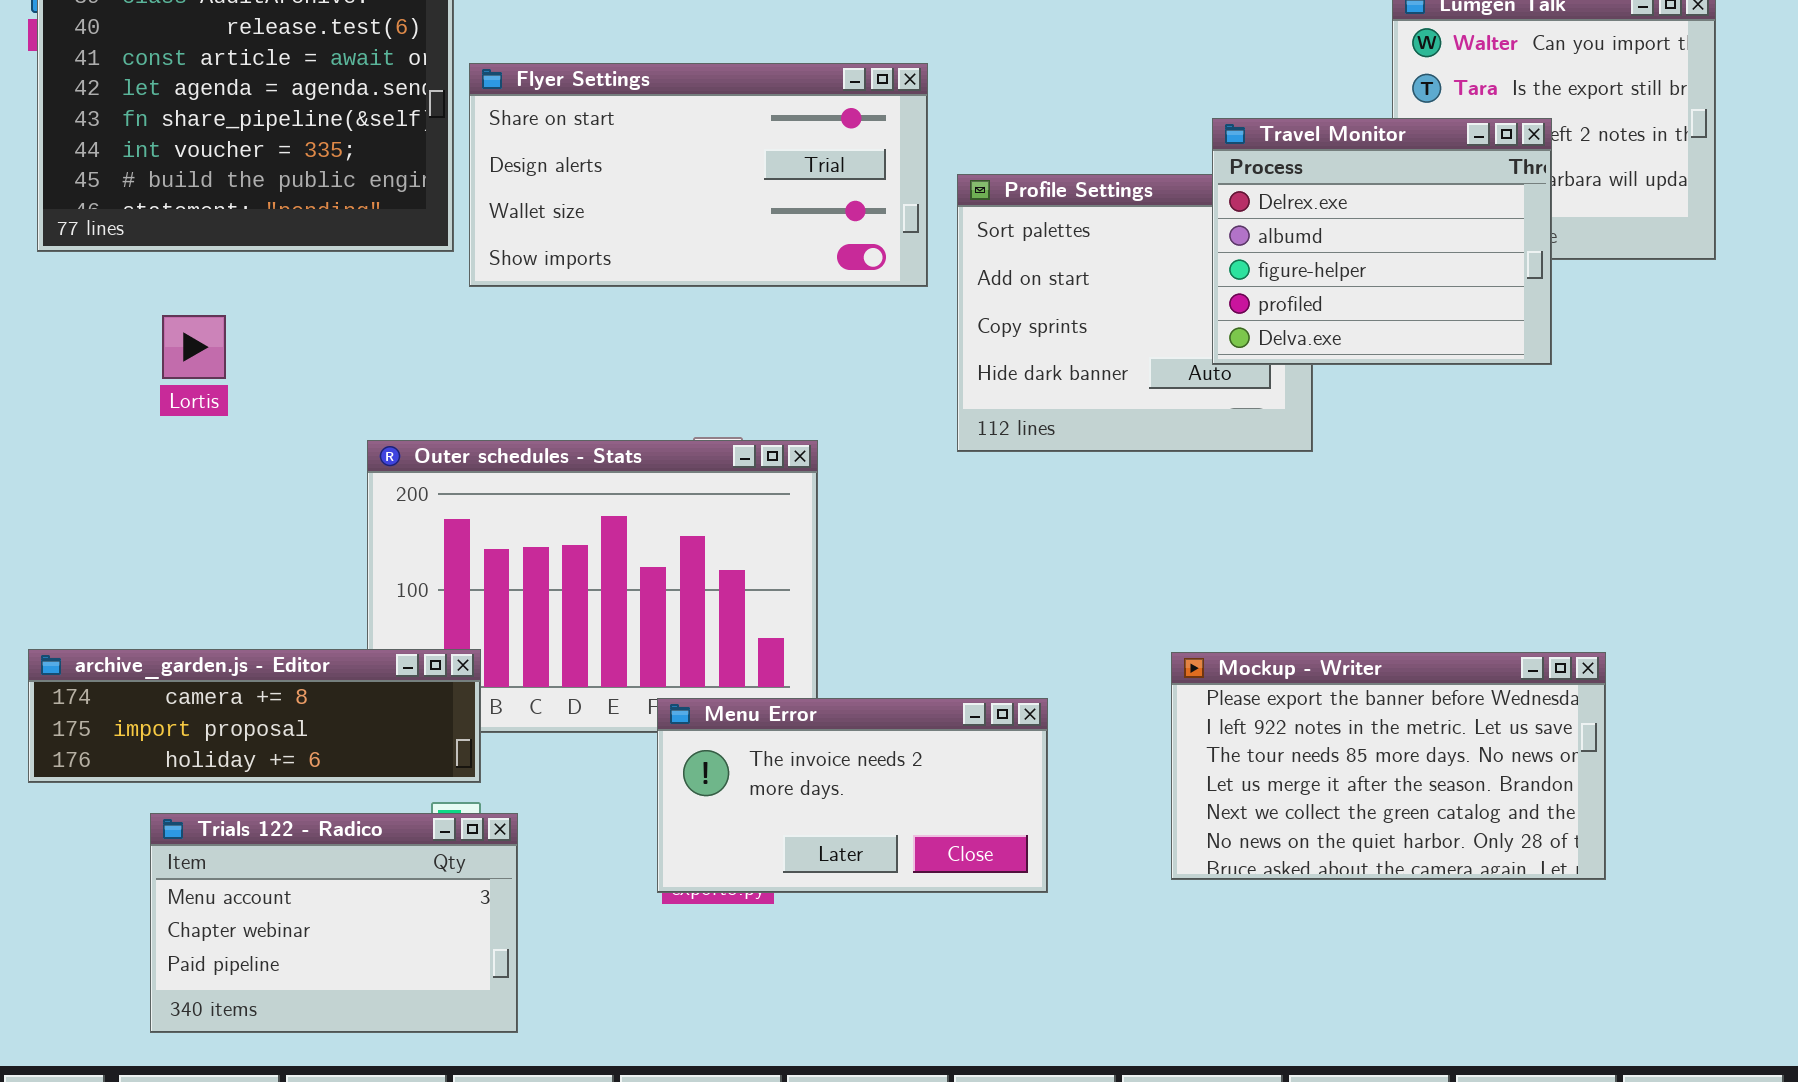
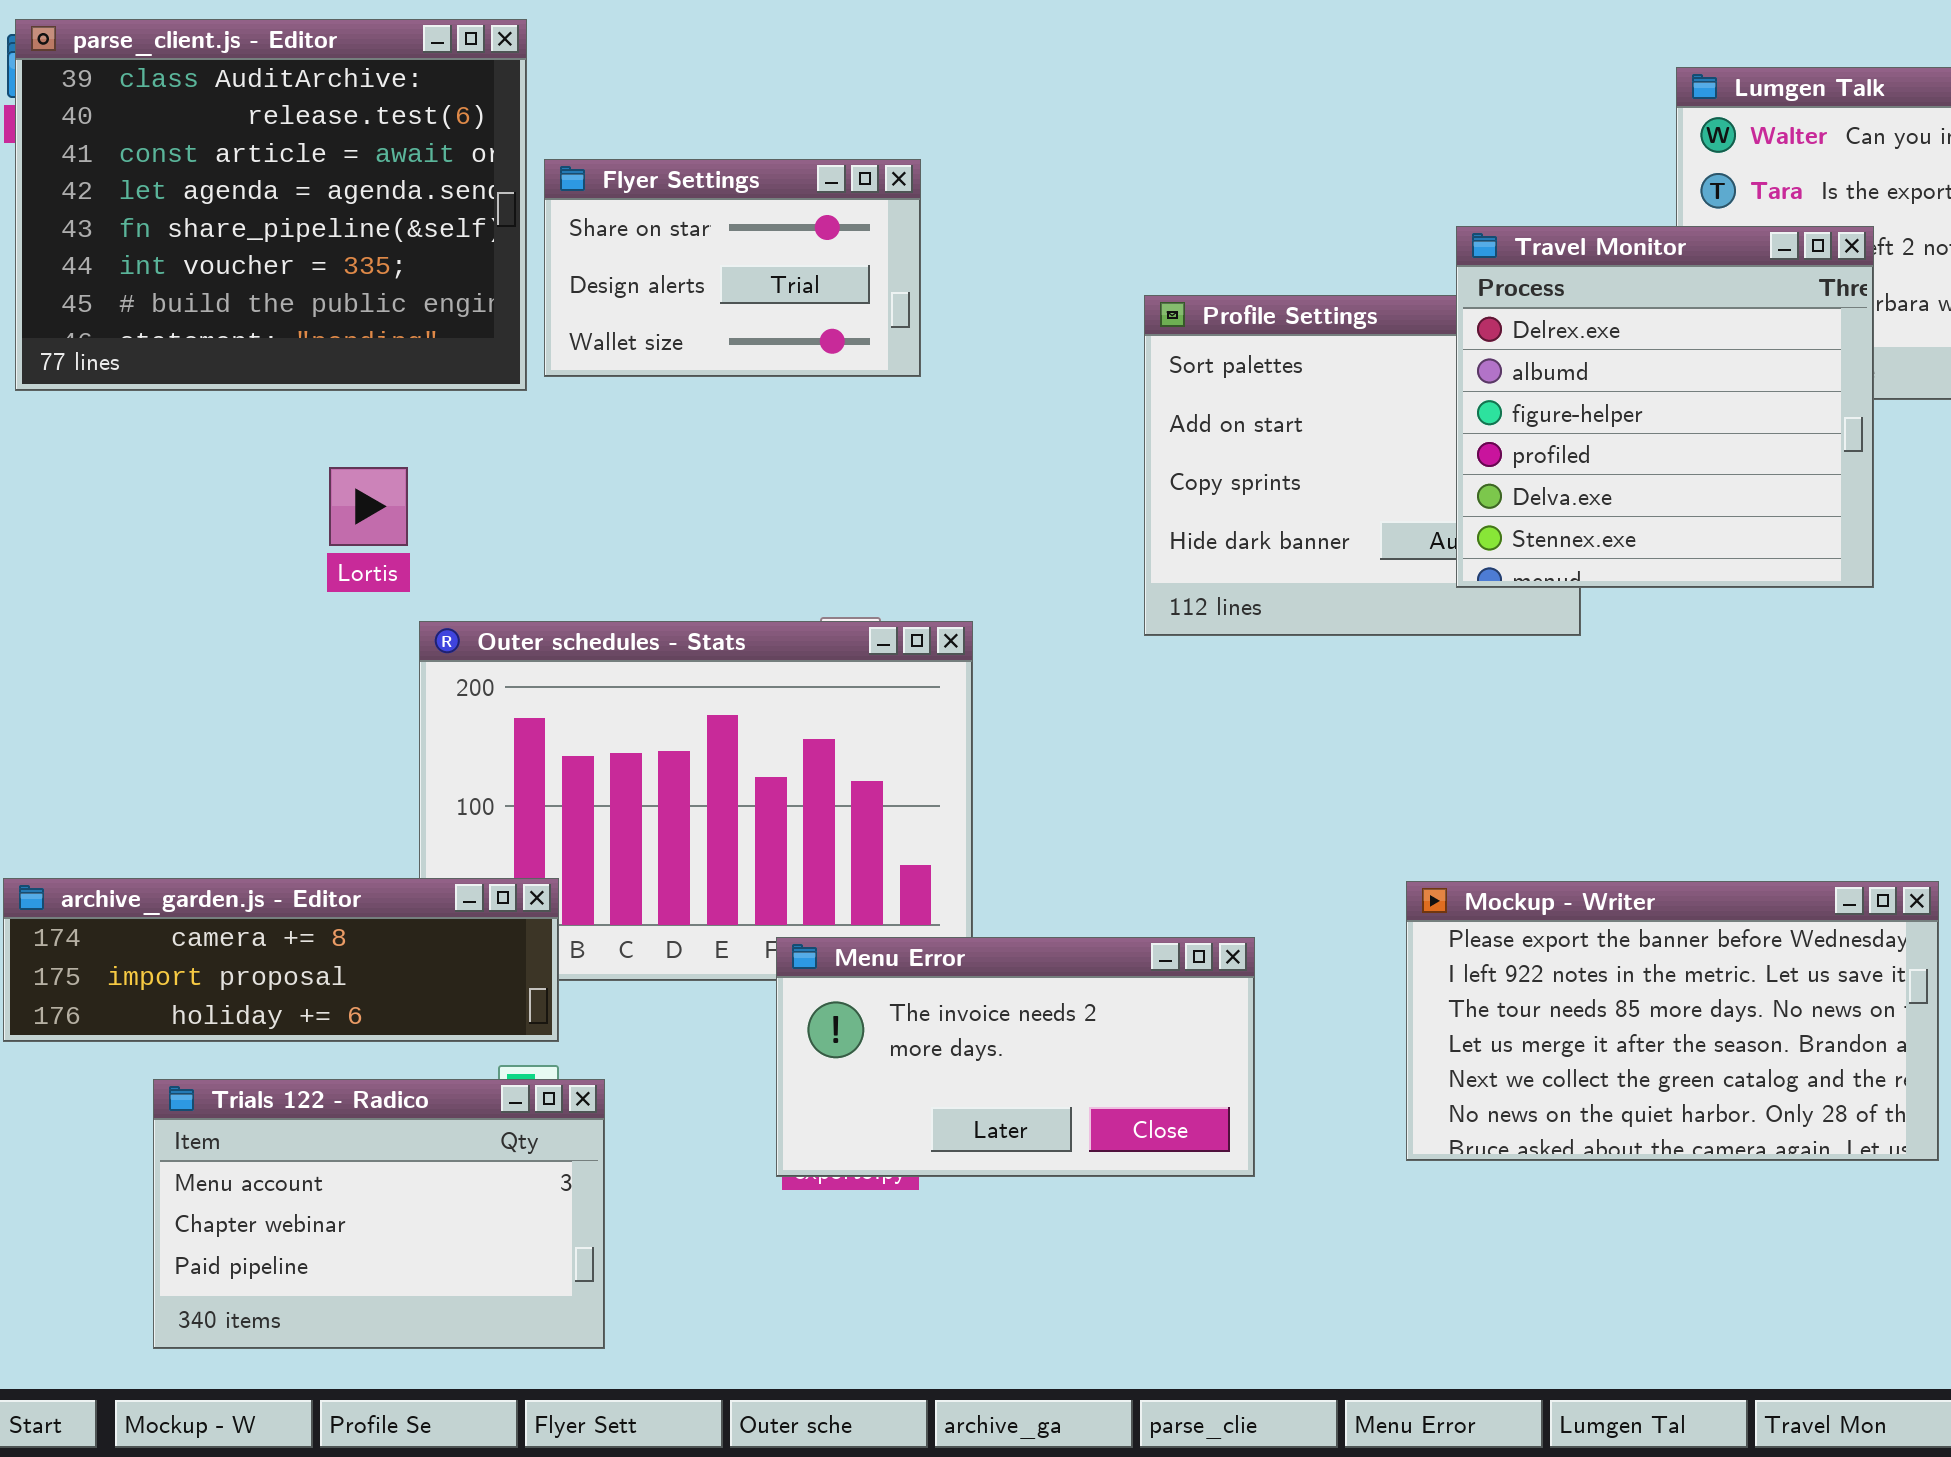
Flyer Settings: [469,63,928,287] -> [544,159,921,377], resized
Travel Monitor: [1212,118,1552,365] -> [1456,226,1874,588], resized
Lortis: [162,315,226,379] -> [329,467,408,546], moved

